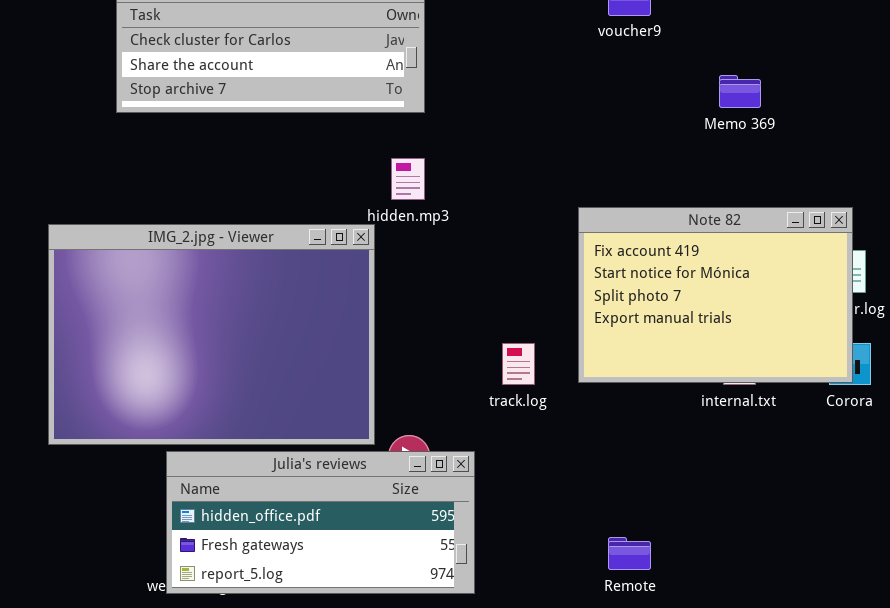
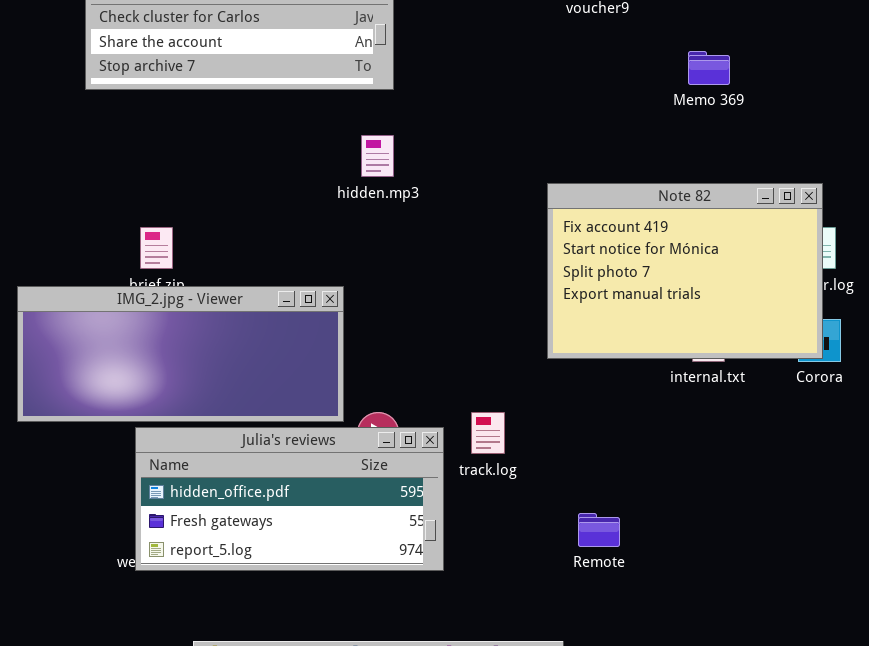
IMG_2.jpg - Viewer: [48,224,375,445] -> [17,286,344,422], resized
track.log: [502,343,535,385] -> [471,412,505,454], moved

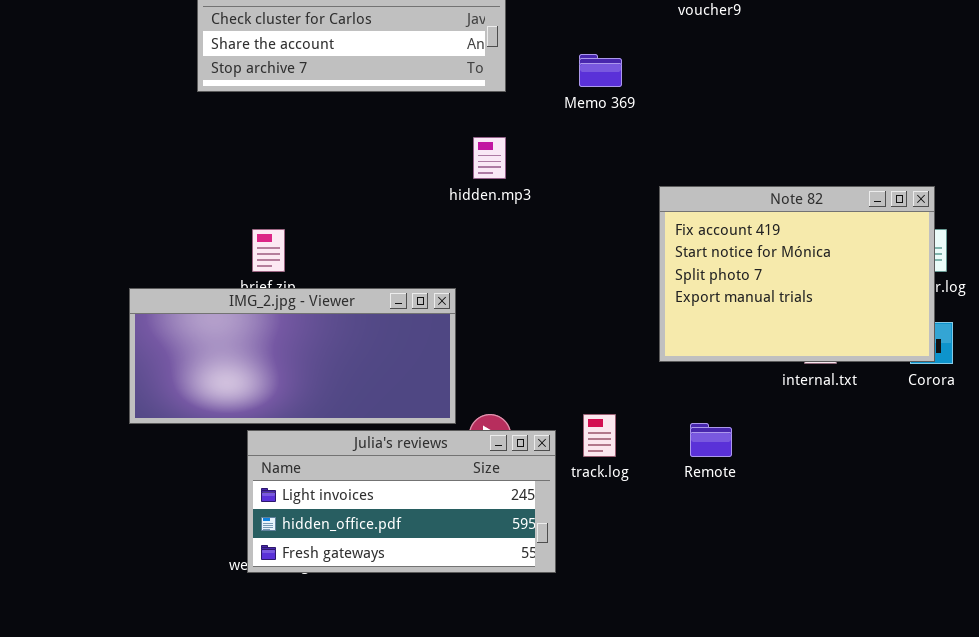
Memo 369: [688,51,730,85] -> [579,54,622,87], moved
Julia's reviews: [135,427,444,571] -> [247,430,556,573], scrolled up 1 row
Remote: [578,513,620,547] -> [690,423,732,457], moved

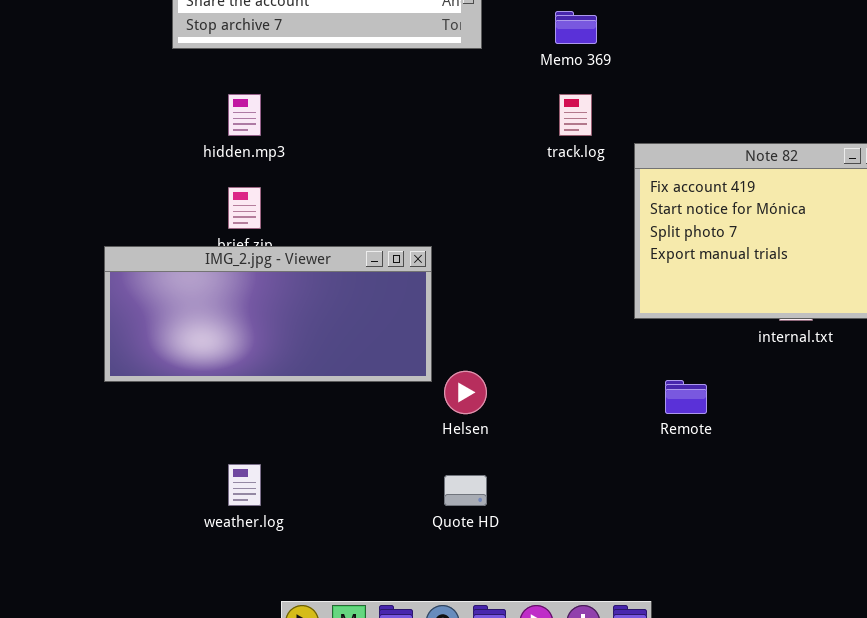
hidden.mp3: [473,137,506,179] -> [228,94,261,136], moved
track.log: [583,414,616,457] -> [559,94,592,136], moved
Julia's reviews: [247,430,556,573] -> none, closed

